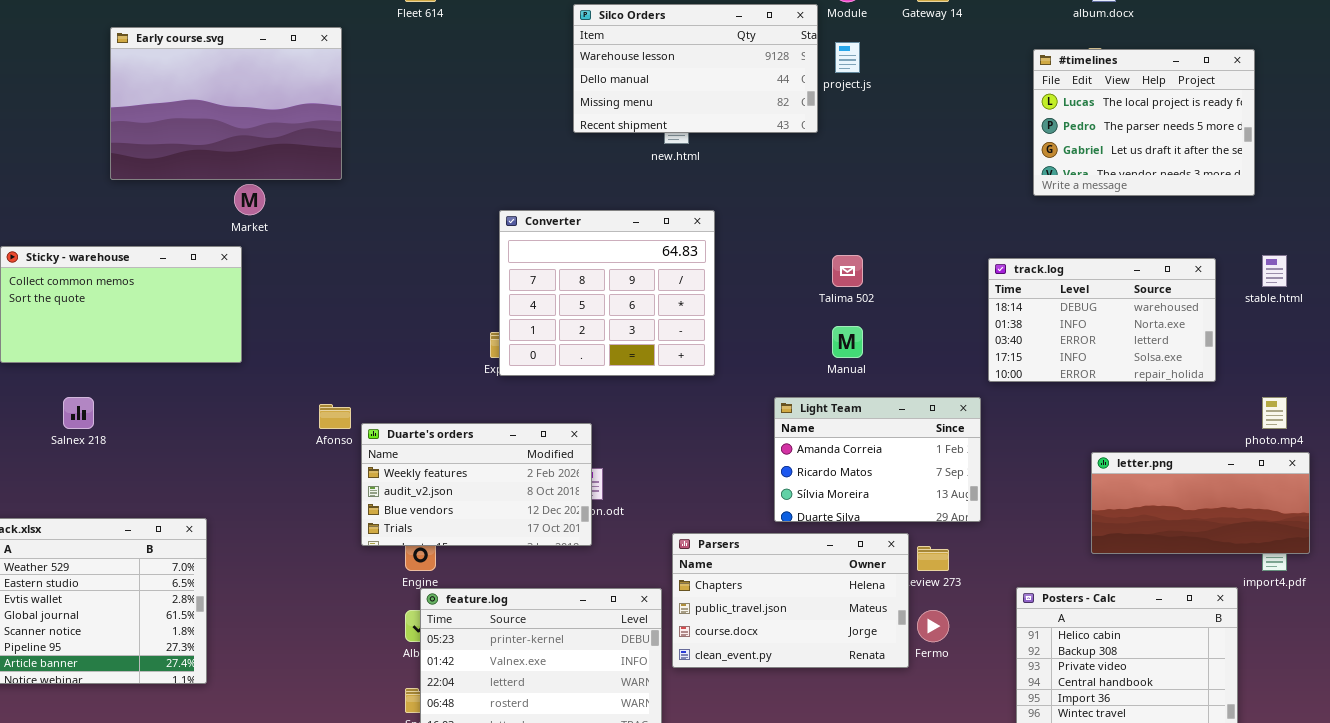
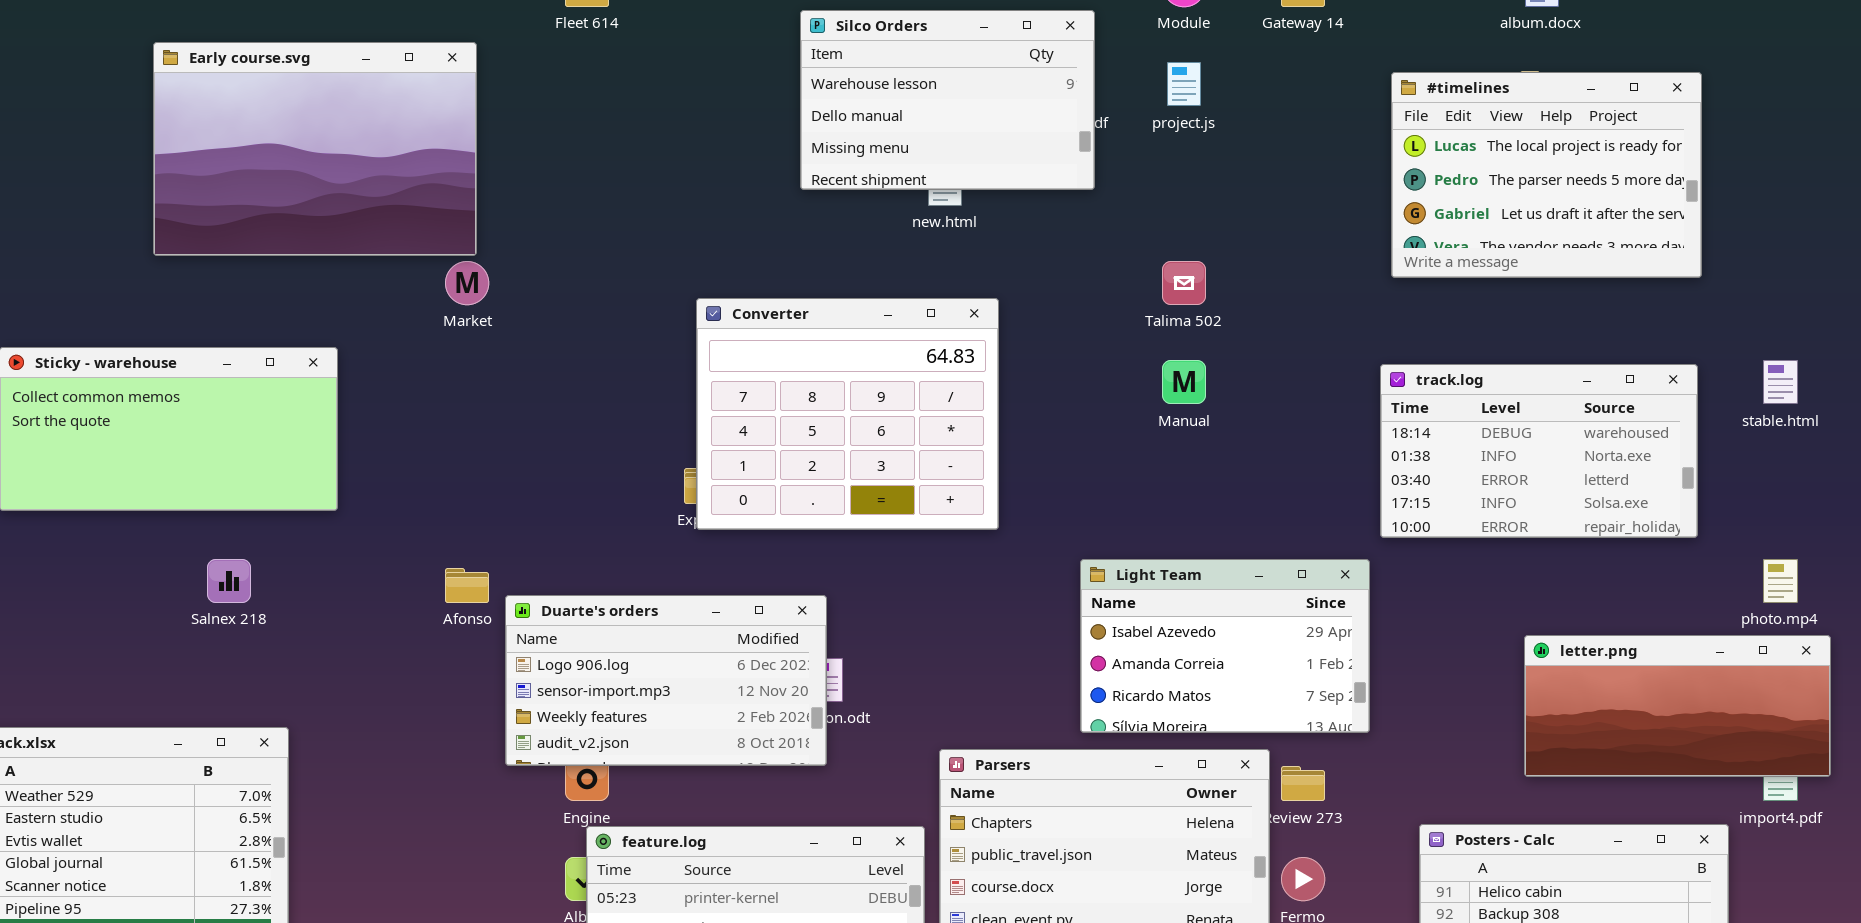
Silco Orders: [573,4,818,133] -> [800,10,1095,190], resized
#timelines: [1033,49,1255,196] -> [1391,72,1702,278], moved
Market: [234,184,265,215] -> [445,261,489,305], moved
Talima 502: [832,255,863,287] -> [1162,261,1206,305], moved
Manual: [832,326,863,358] -> [1162,360,1206,404], moved
Salnex 218: [63,397,94,429] -> [207,559,251,603], moved
Light Team: [774,397,981,522] -> [1080,559,1370,733], scrolled up 1 row
Duarte's orders: [361,423,592,546] -> [505,595,827,766], scrolled up 2 rows

